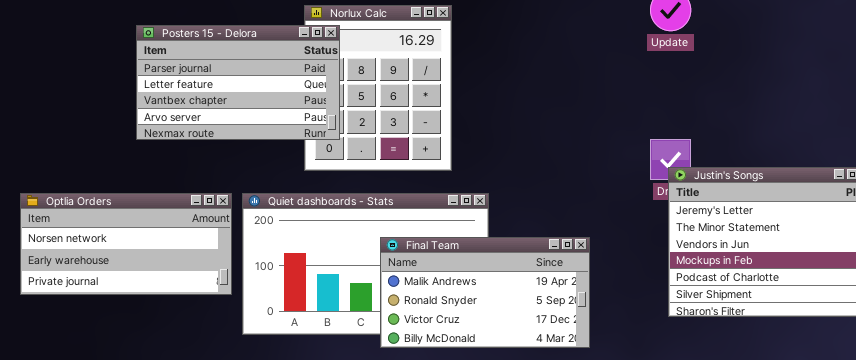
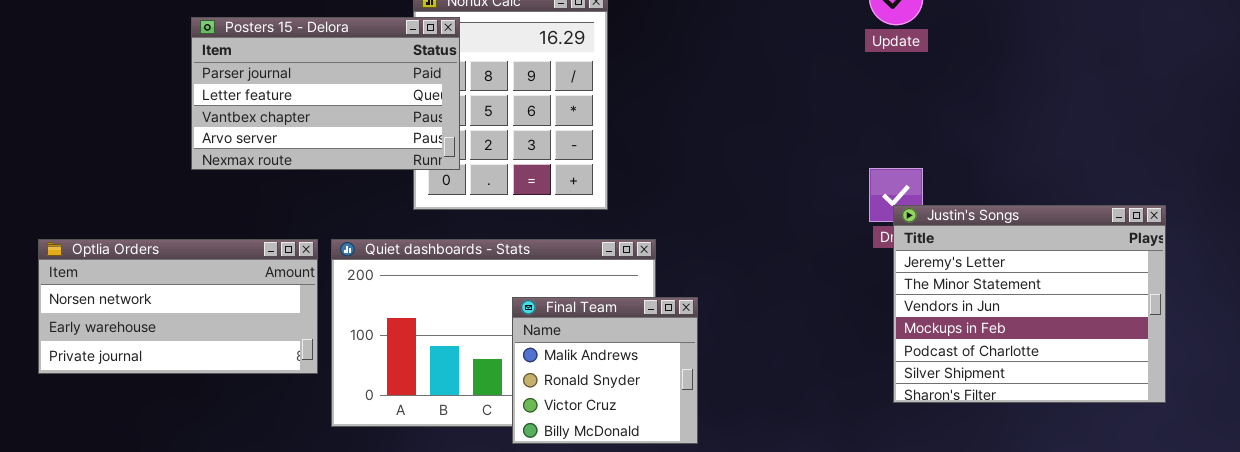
Final Team: [380,237,590,348] -> [512,297,698,444], resized

